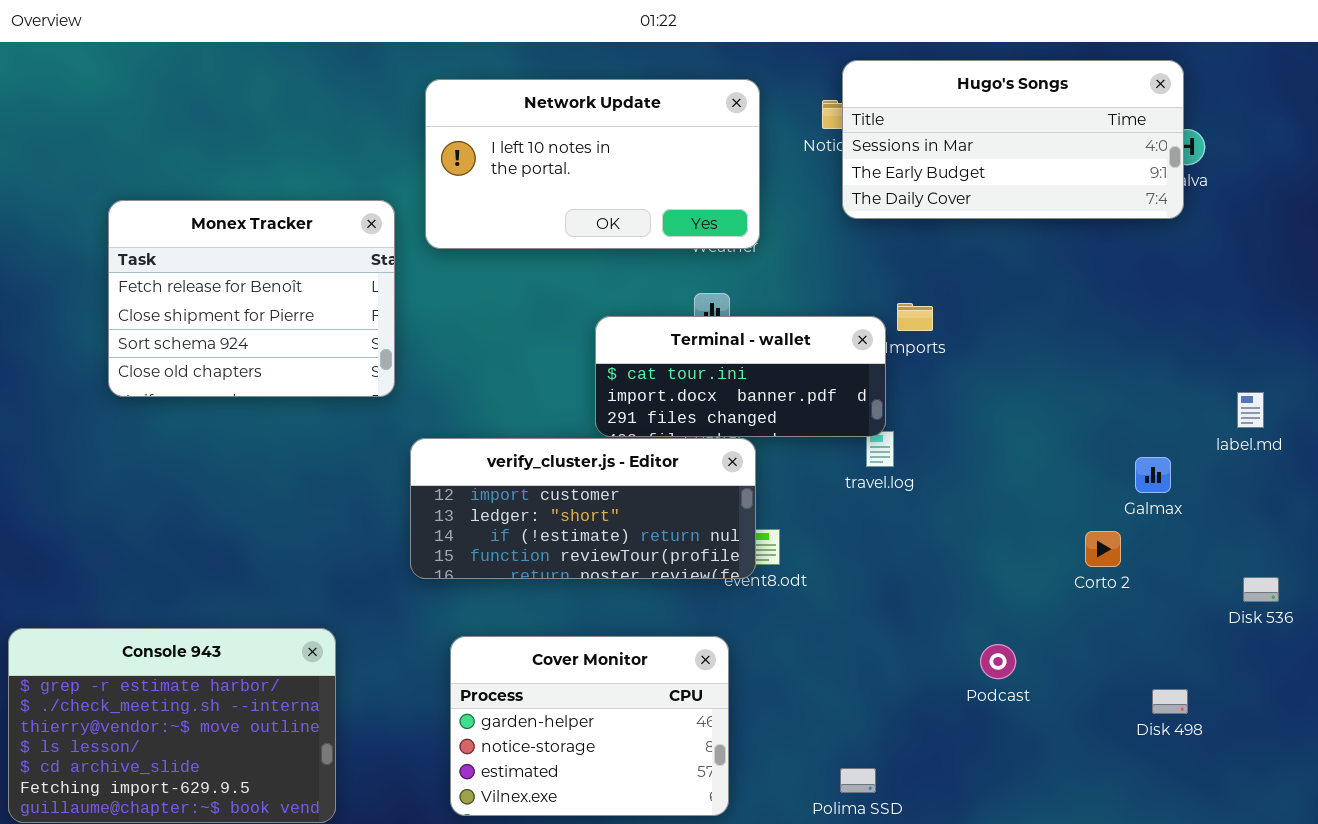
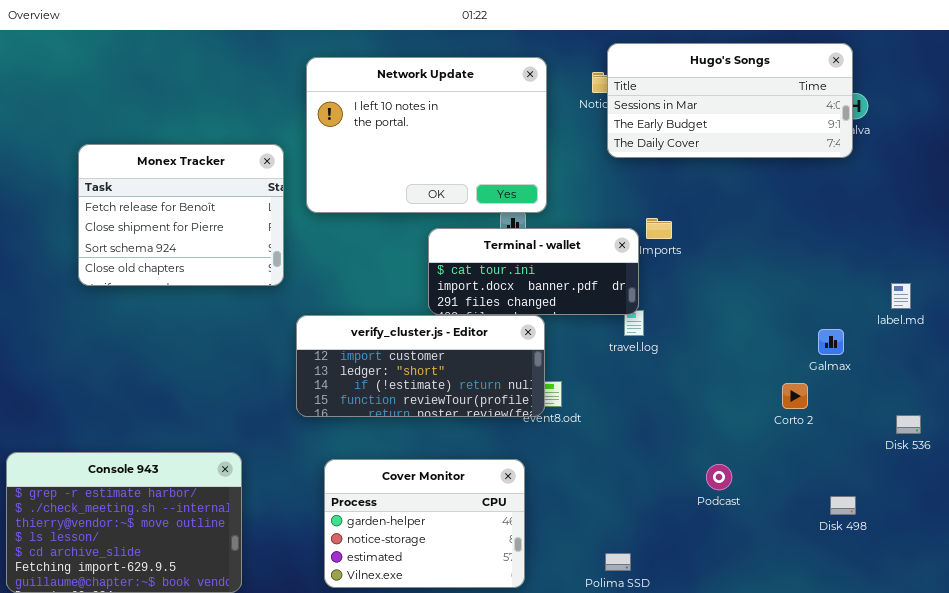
Network Update: [425,79,760,249] -> [306,57,547,213], resized

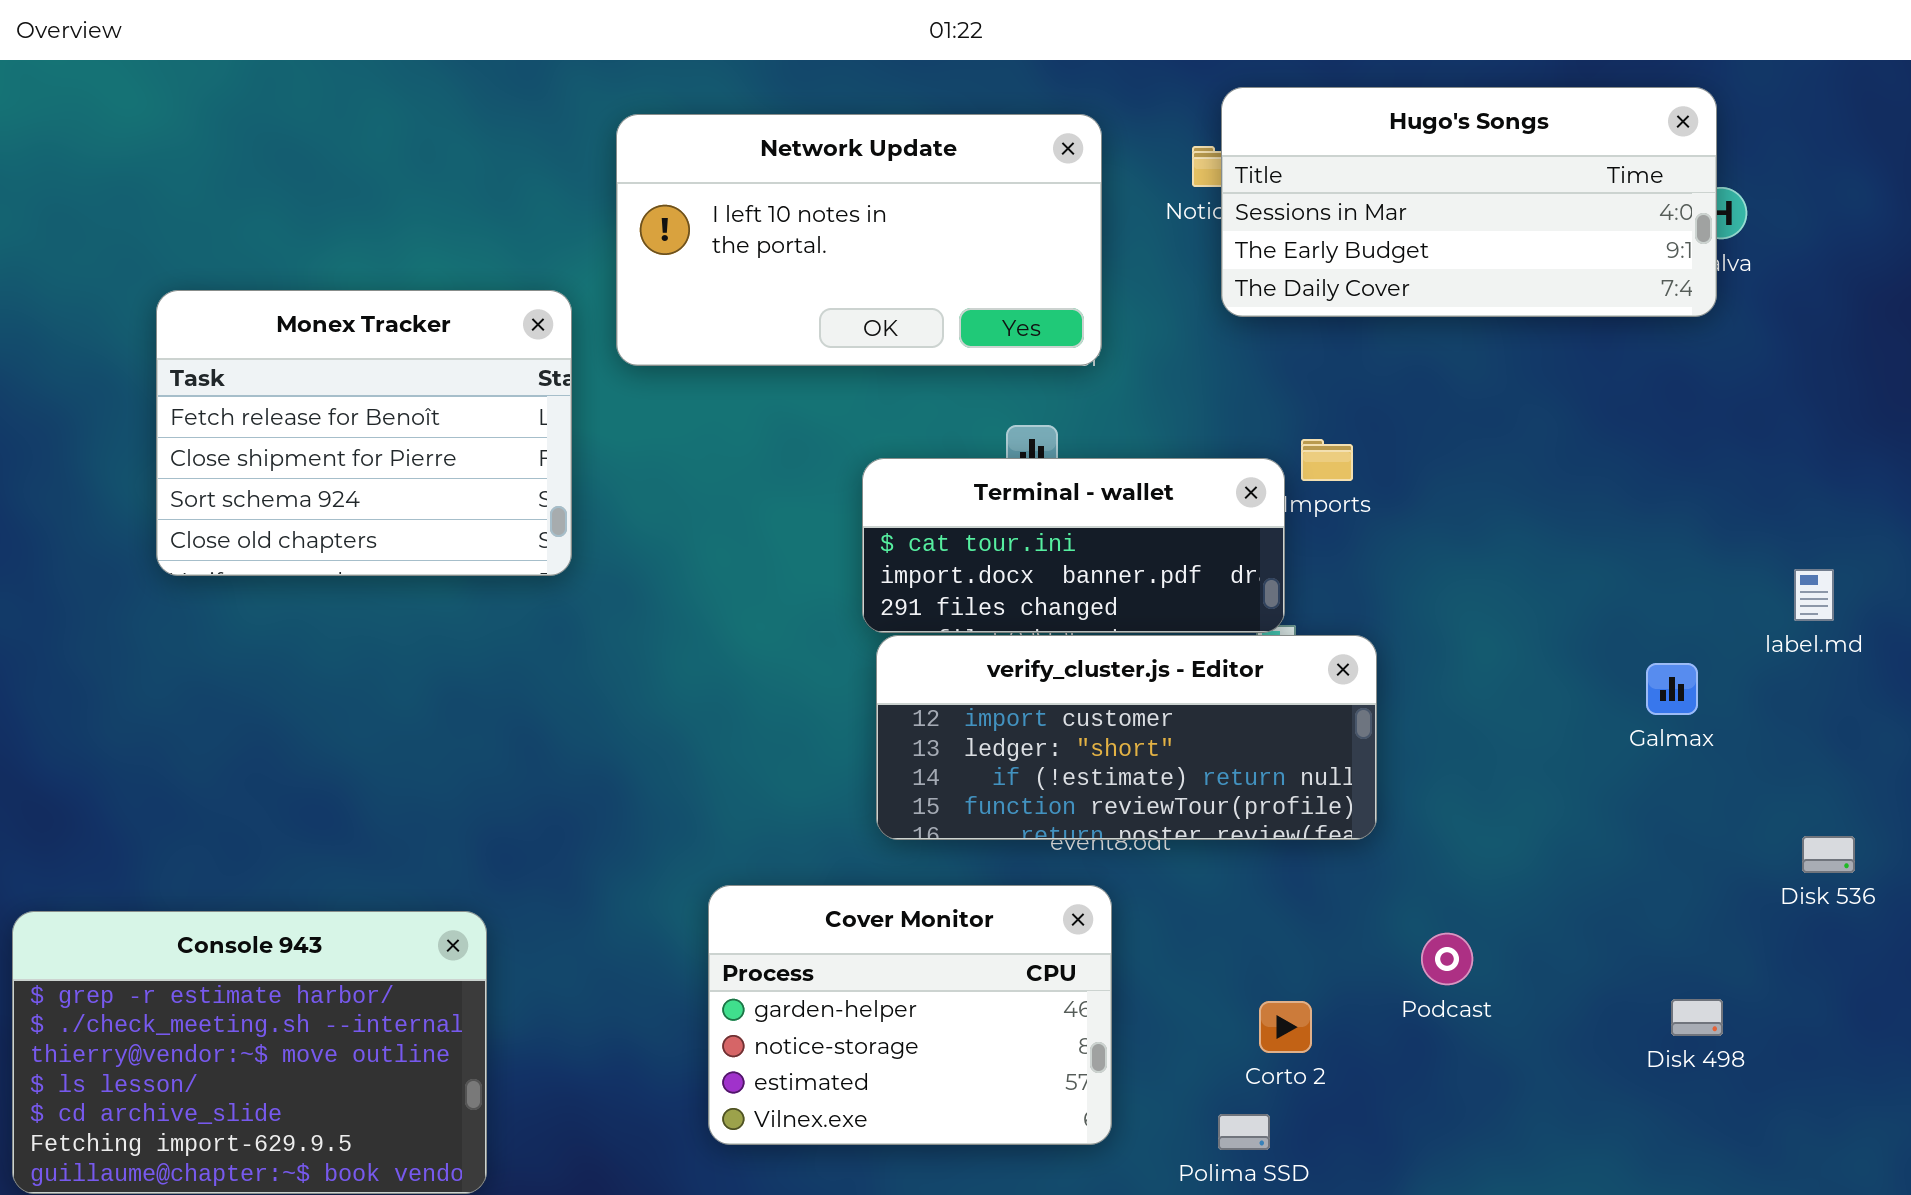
Network Update: [306,57,547,213] -> [616,114,1102,366], resized
verify_cluster.js - Editor: [296,315,545,417] -> [876,635,1377,840], moved
Corto 2: [782,383,808,409] -> [1259,1001,1312,1053], moved
Cover Monitor: [324,459,525,588] -> [708,885,1112,1145], moved

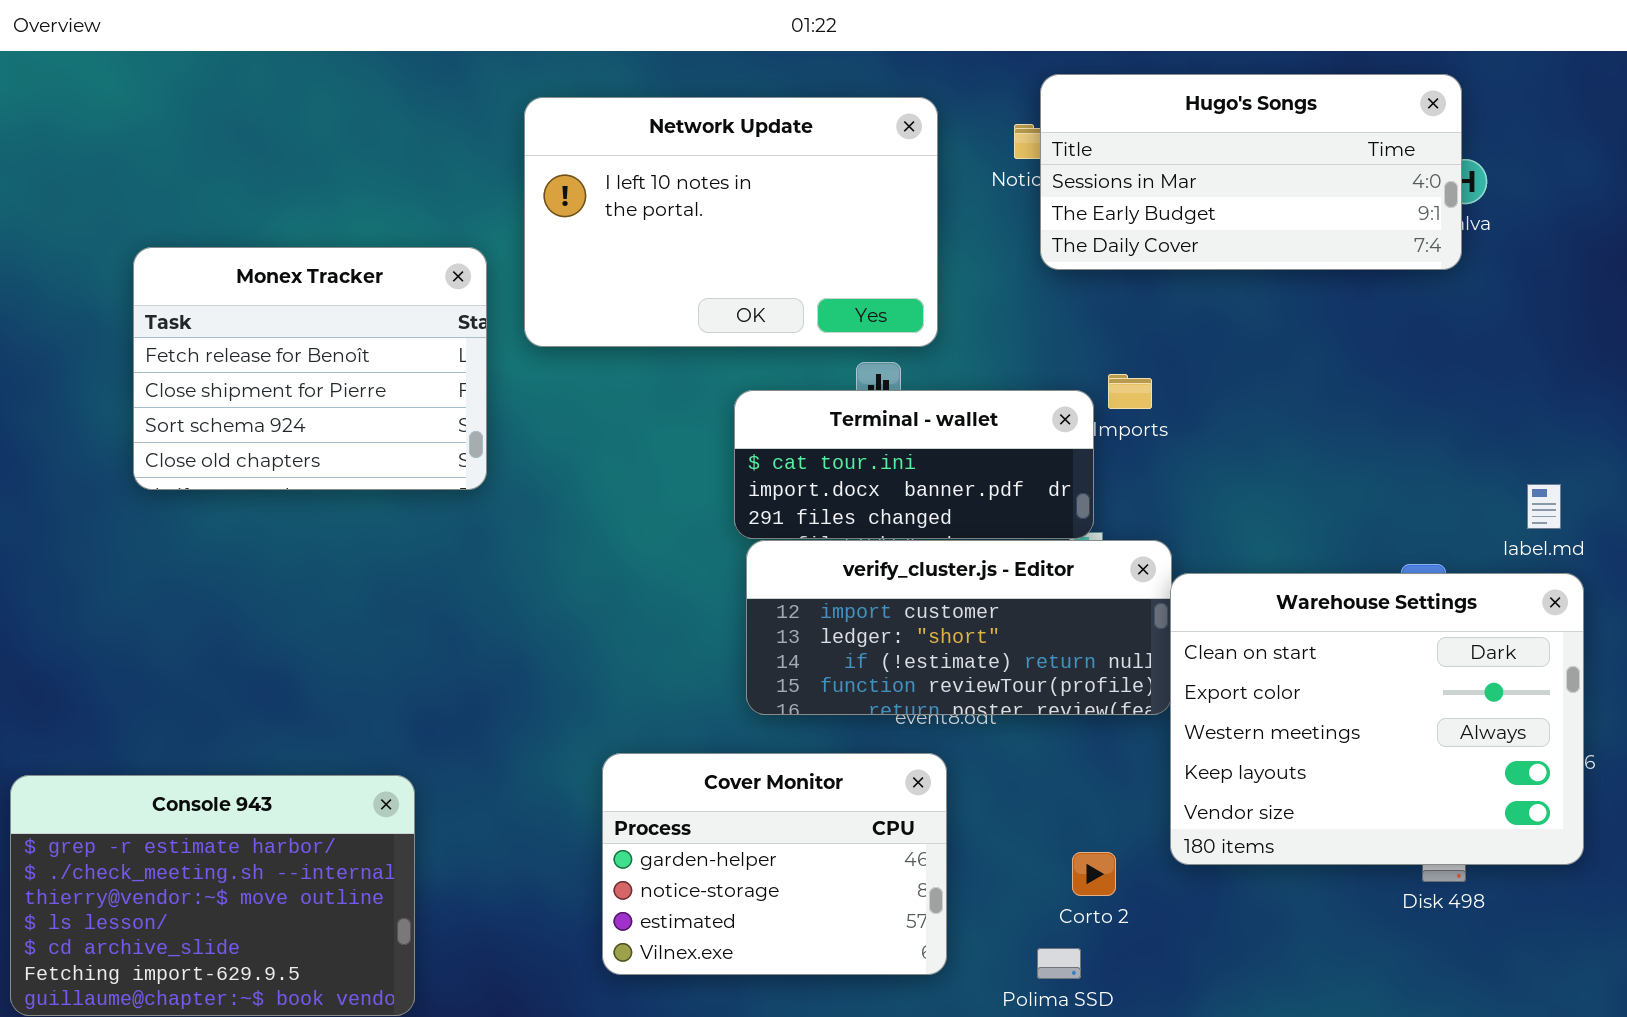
Network Update: [616,114,1102,366] -> [524,97,938,347], resized
Warehouse Settings: none -> [1170,573,1584,865], opened

